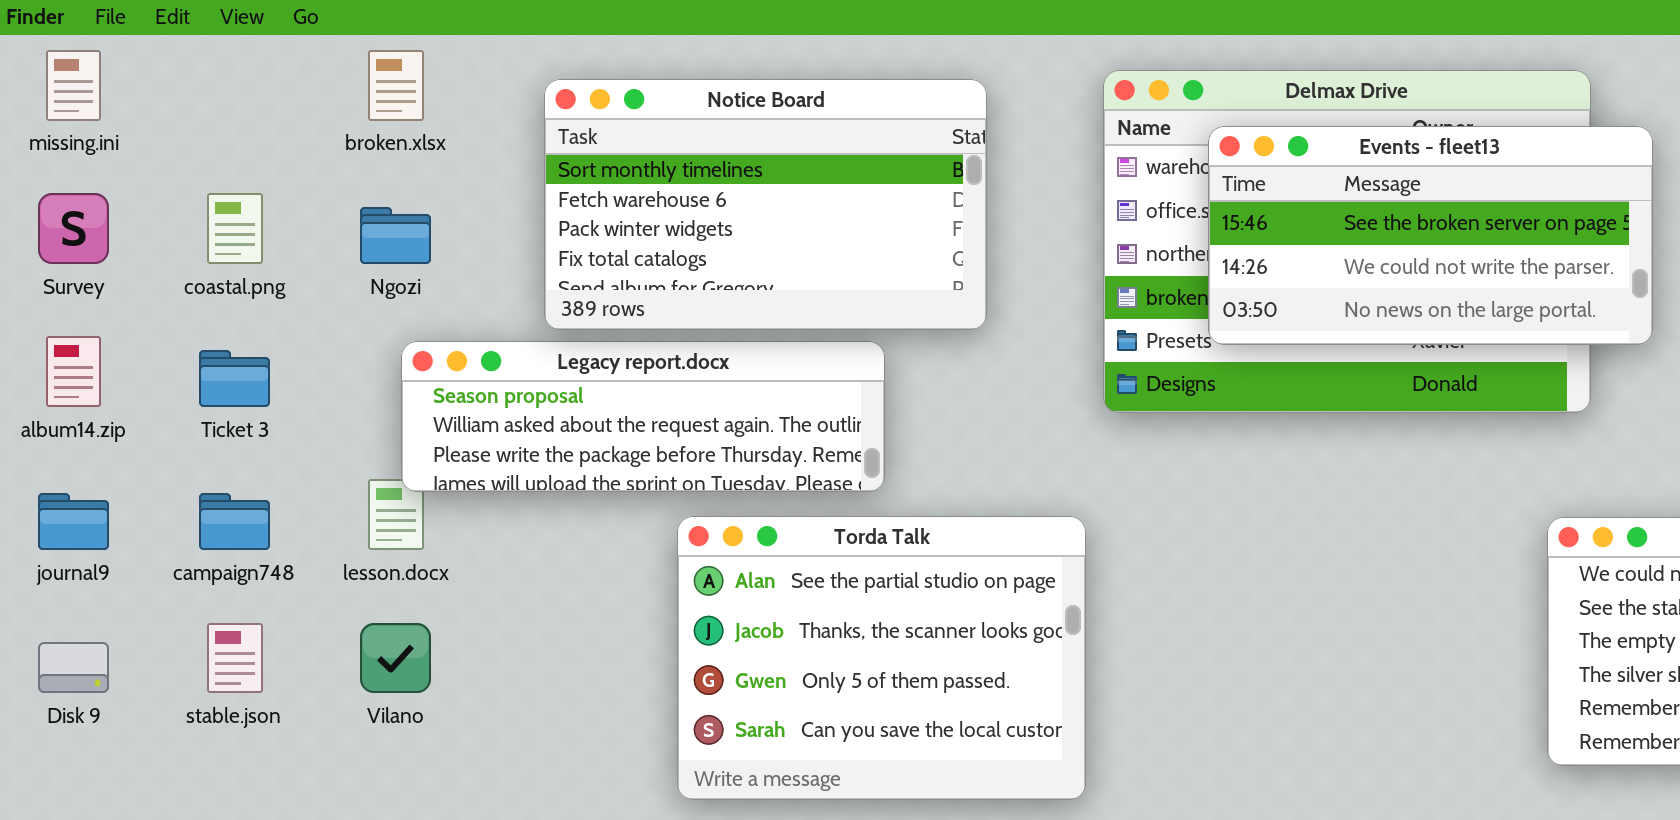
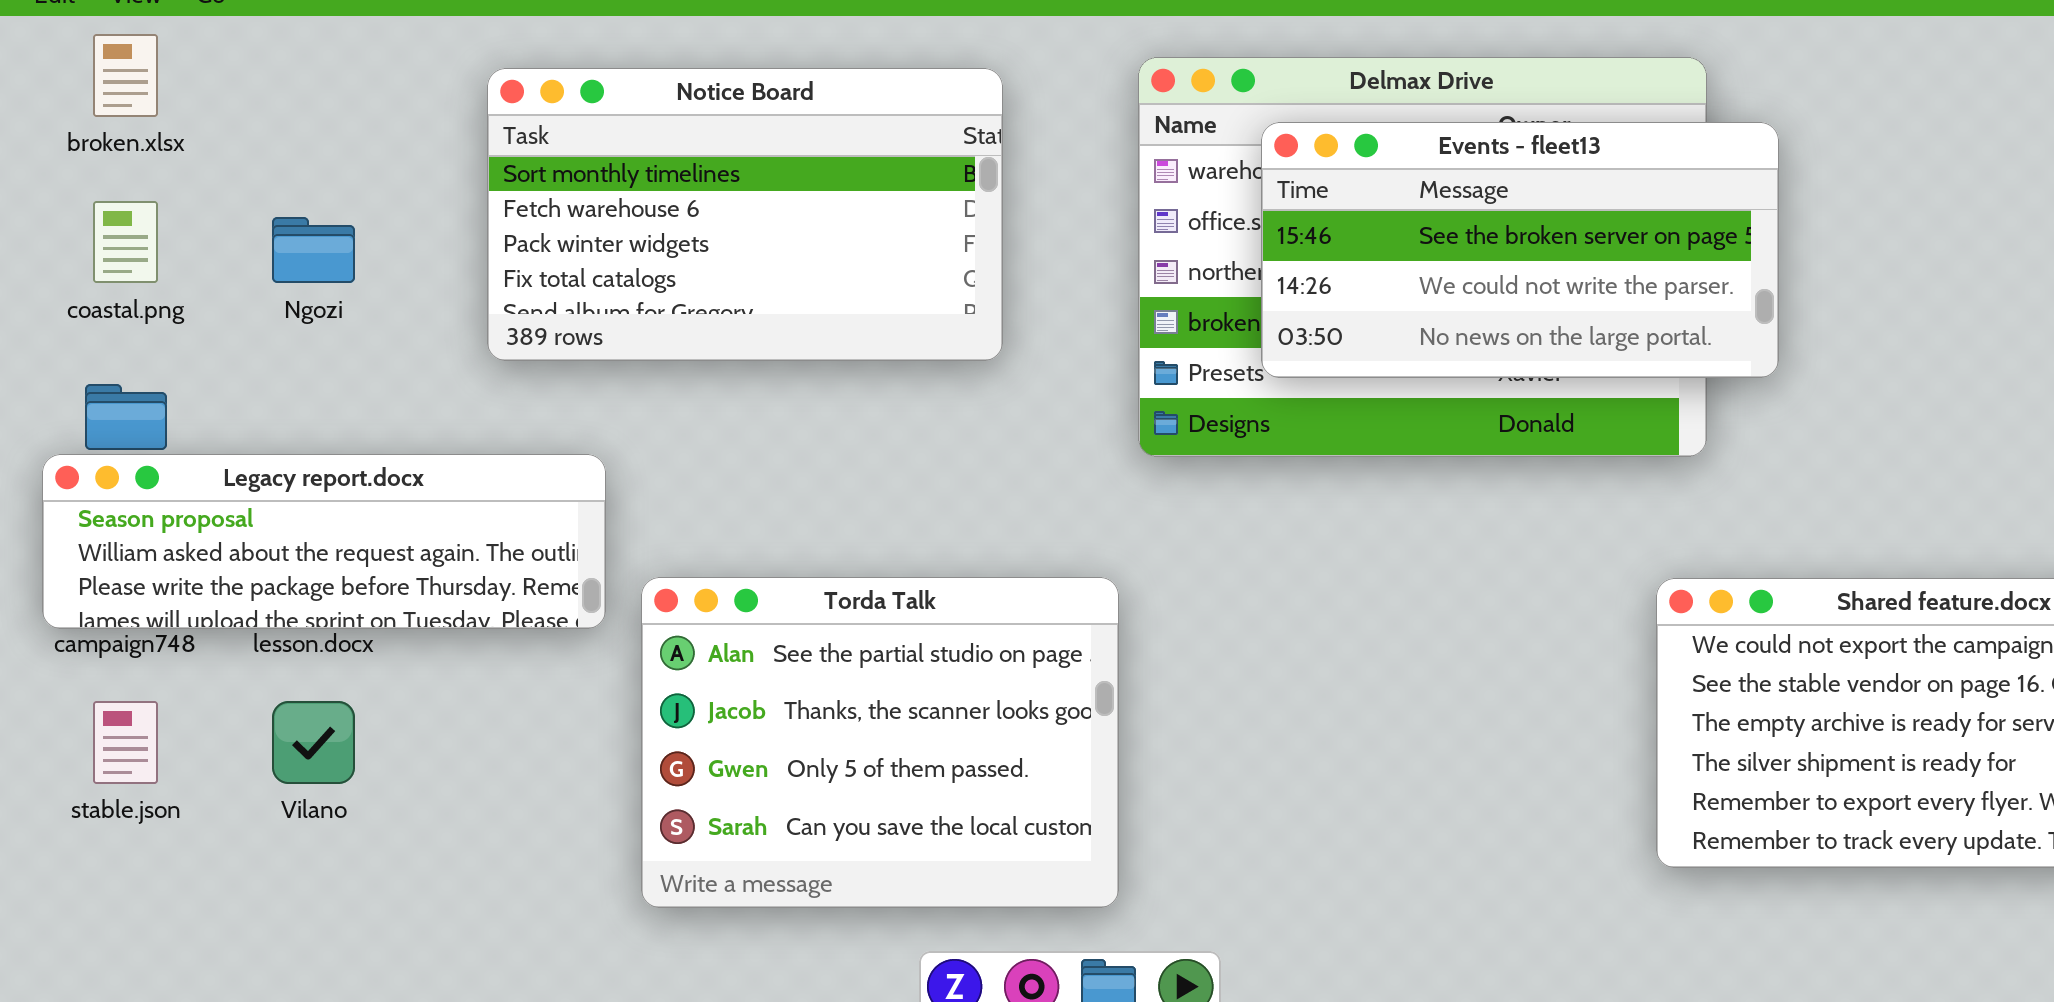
broken.xlsx: [368,50,424,121] -> [93,34,158,117], moved
Legacy report.docx: [401,341,885,492] -> [42,454,606,629], moved

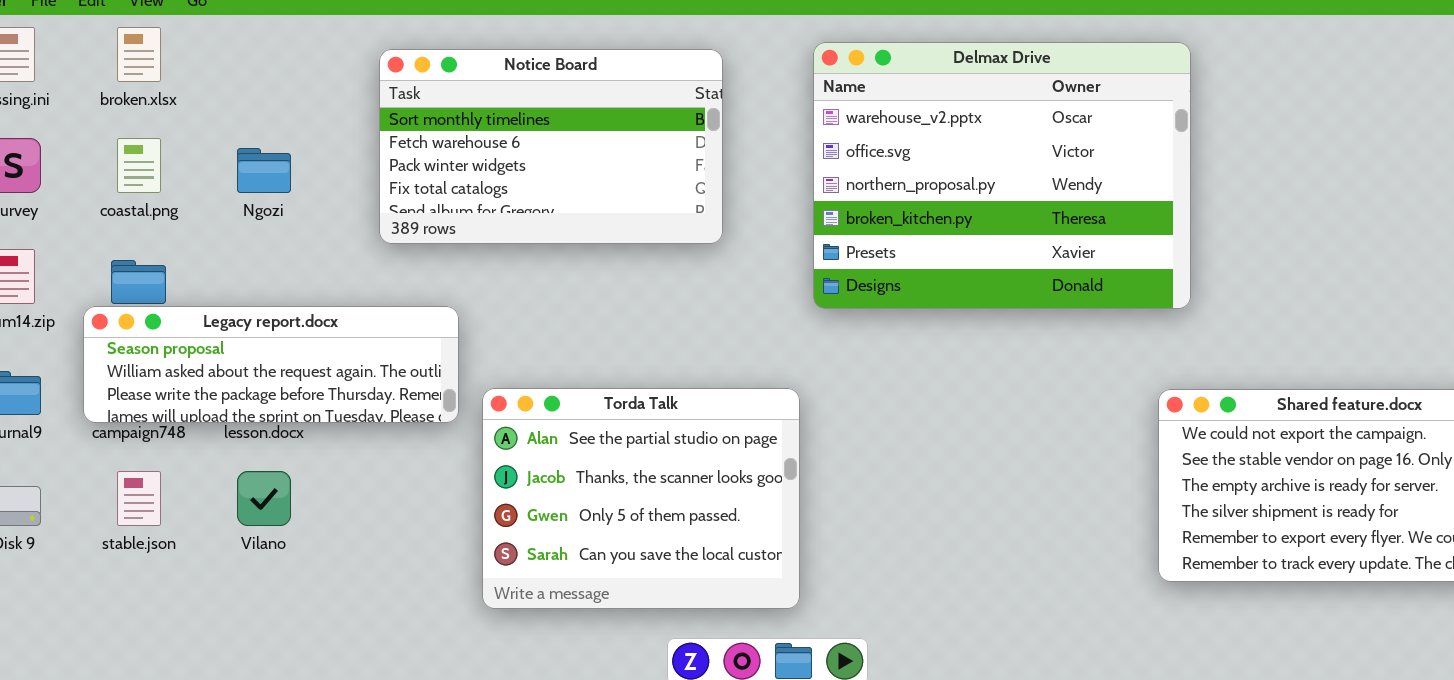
Events - fleet13: [1261,122,1779,378] -> none, closed

